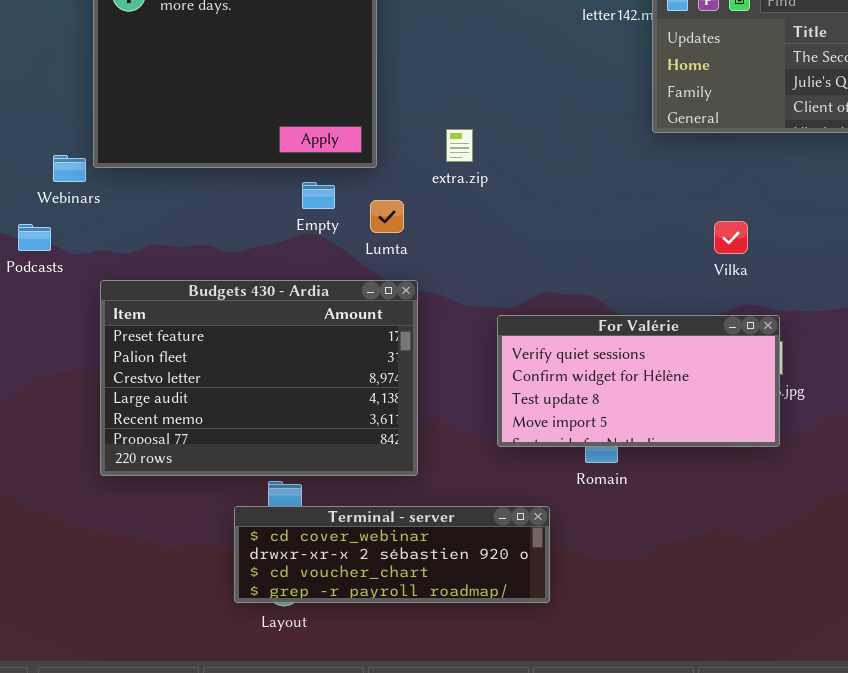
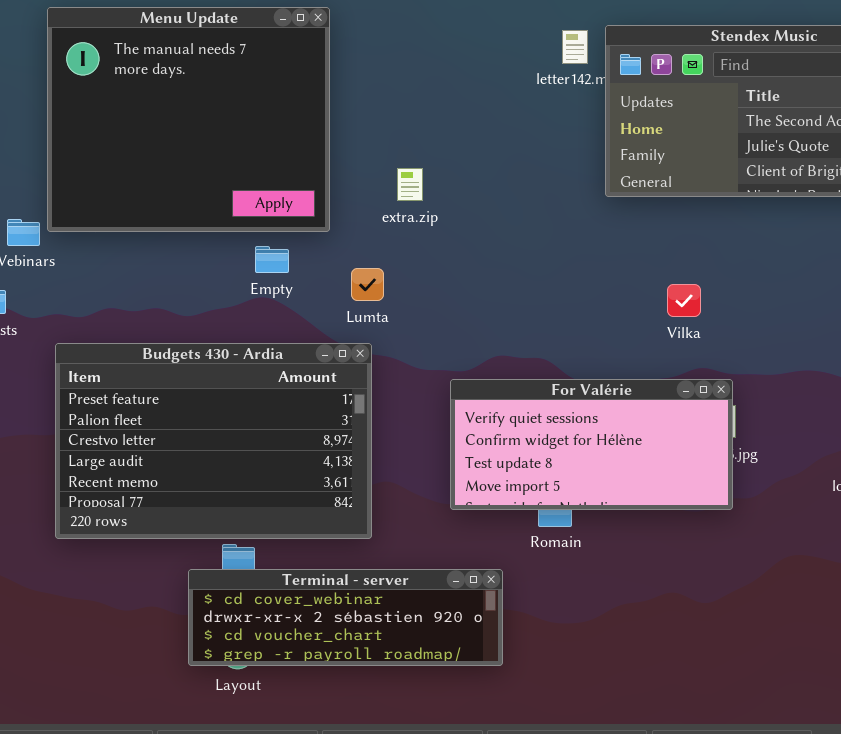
extra.zip: [446,129,473,162] -> [397,168,423,201], moved
Lumta: [370,200,404,233] -> [351,268,384,301], moved

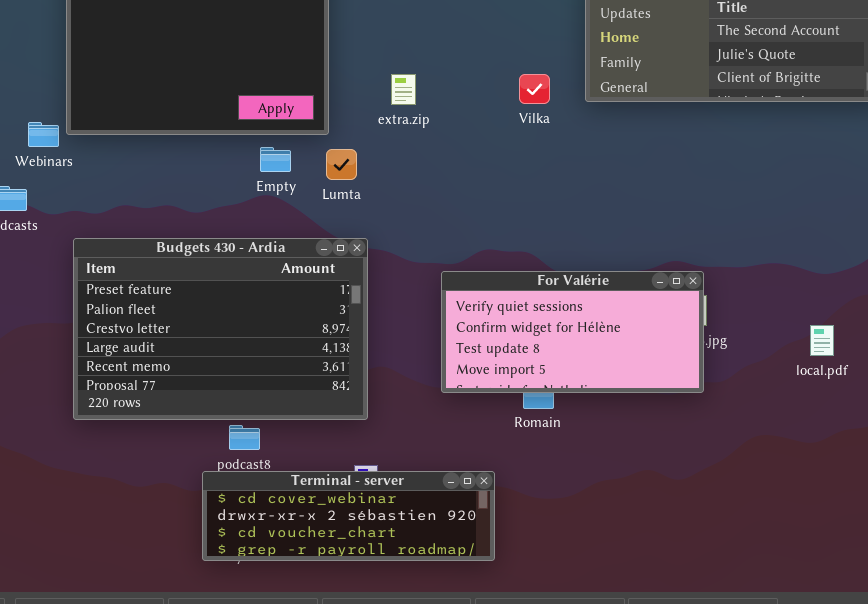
Lumta: [351,268,384,301] -> [326,149,357,180], moved
Vilka: [667,284,701,317] -> [519,74,550,104], moved
Terminal - server: [188,569,503,666] -> [202,471,495,561], moved

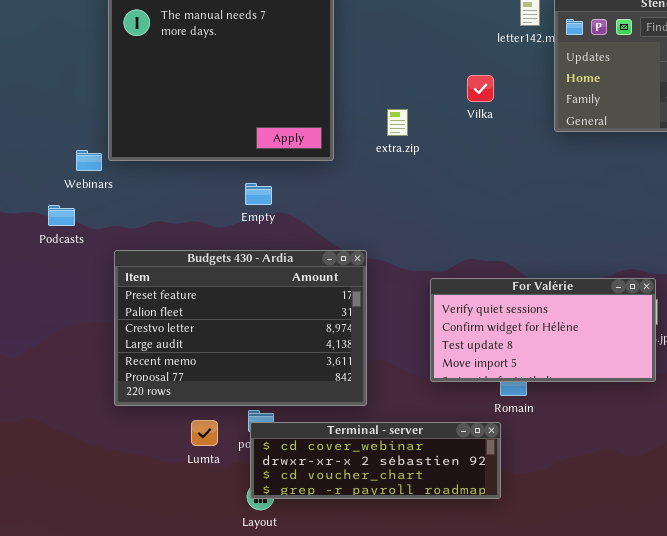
Vilka: [519,74,550,104] -> [467,75,494,102], moved
Empty: [260,147,291,172] -> [245,183,272,205], moved
Lumta: [326,149,357,180] -> [191,420,218,446], moved
Terminal - server: [202,471,495,561] -> [250,422,501,499], moved

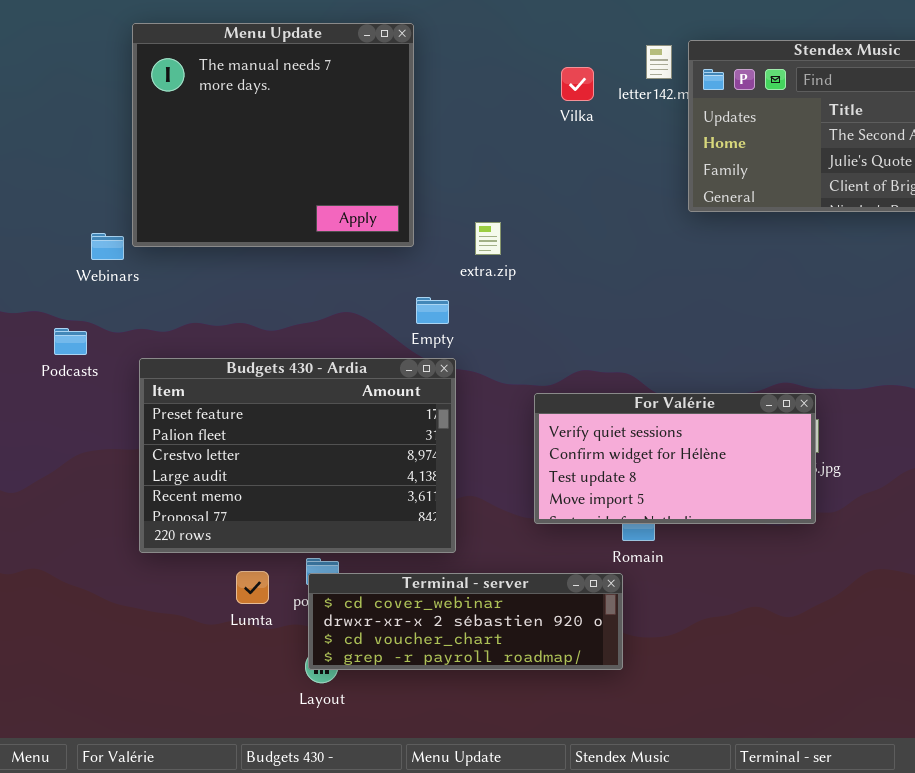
Vilka: [467,75,494,102] -> [561,67,594,101], moved
extra.zip: [387,109,408,136] -> [475,222,501,255], moved
Empty: [245,183,272,205] -> [416,297,449,324], moved
Podcasts: [48,205,75,226] -> [54,328,87,355], moved

